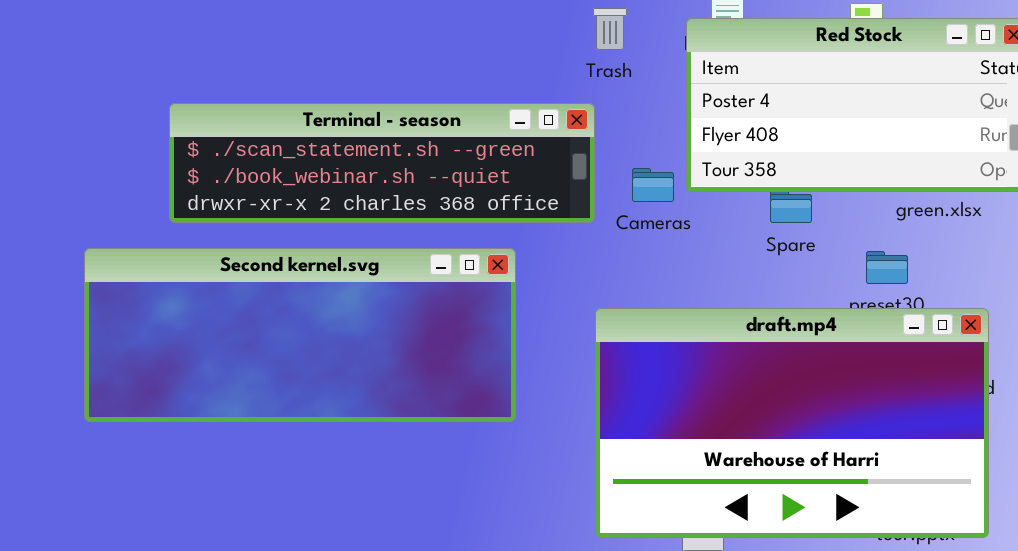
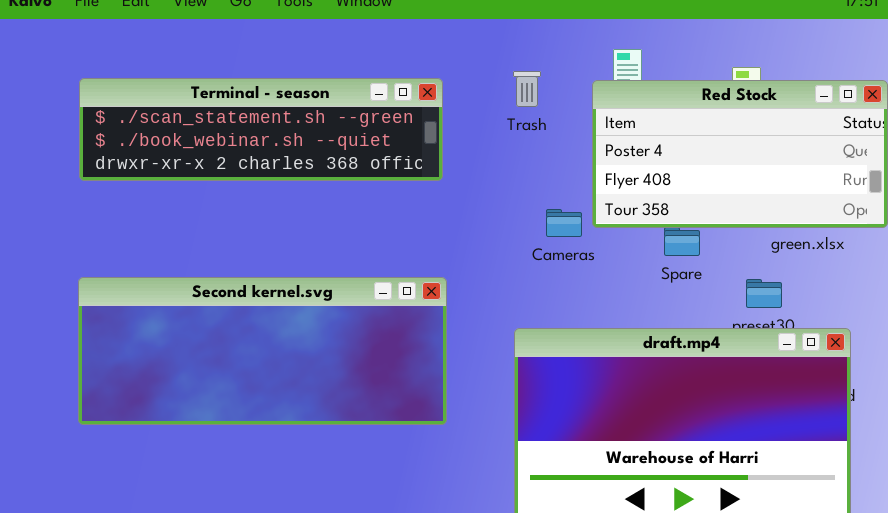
Terminal - season: [169,103,595,223] -> [79,78,443,181], moved

